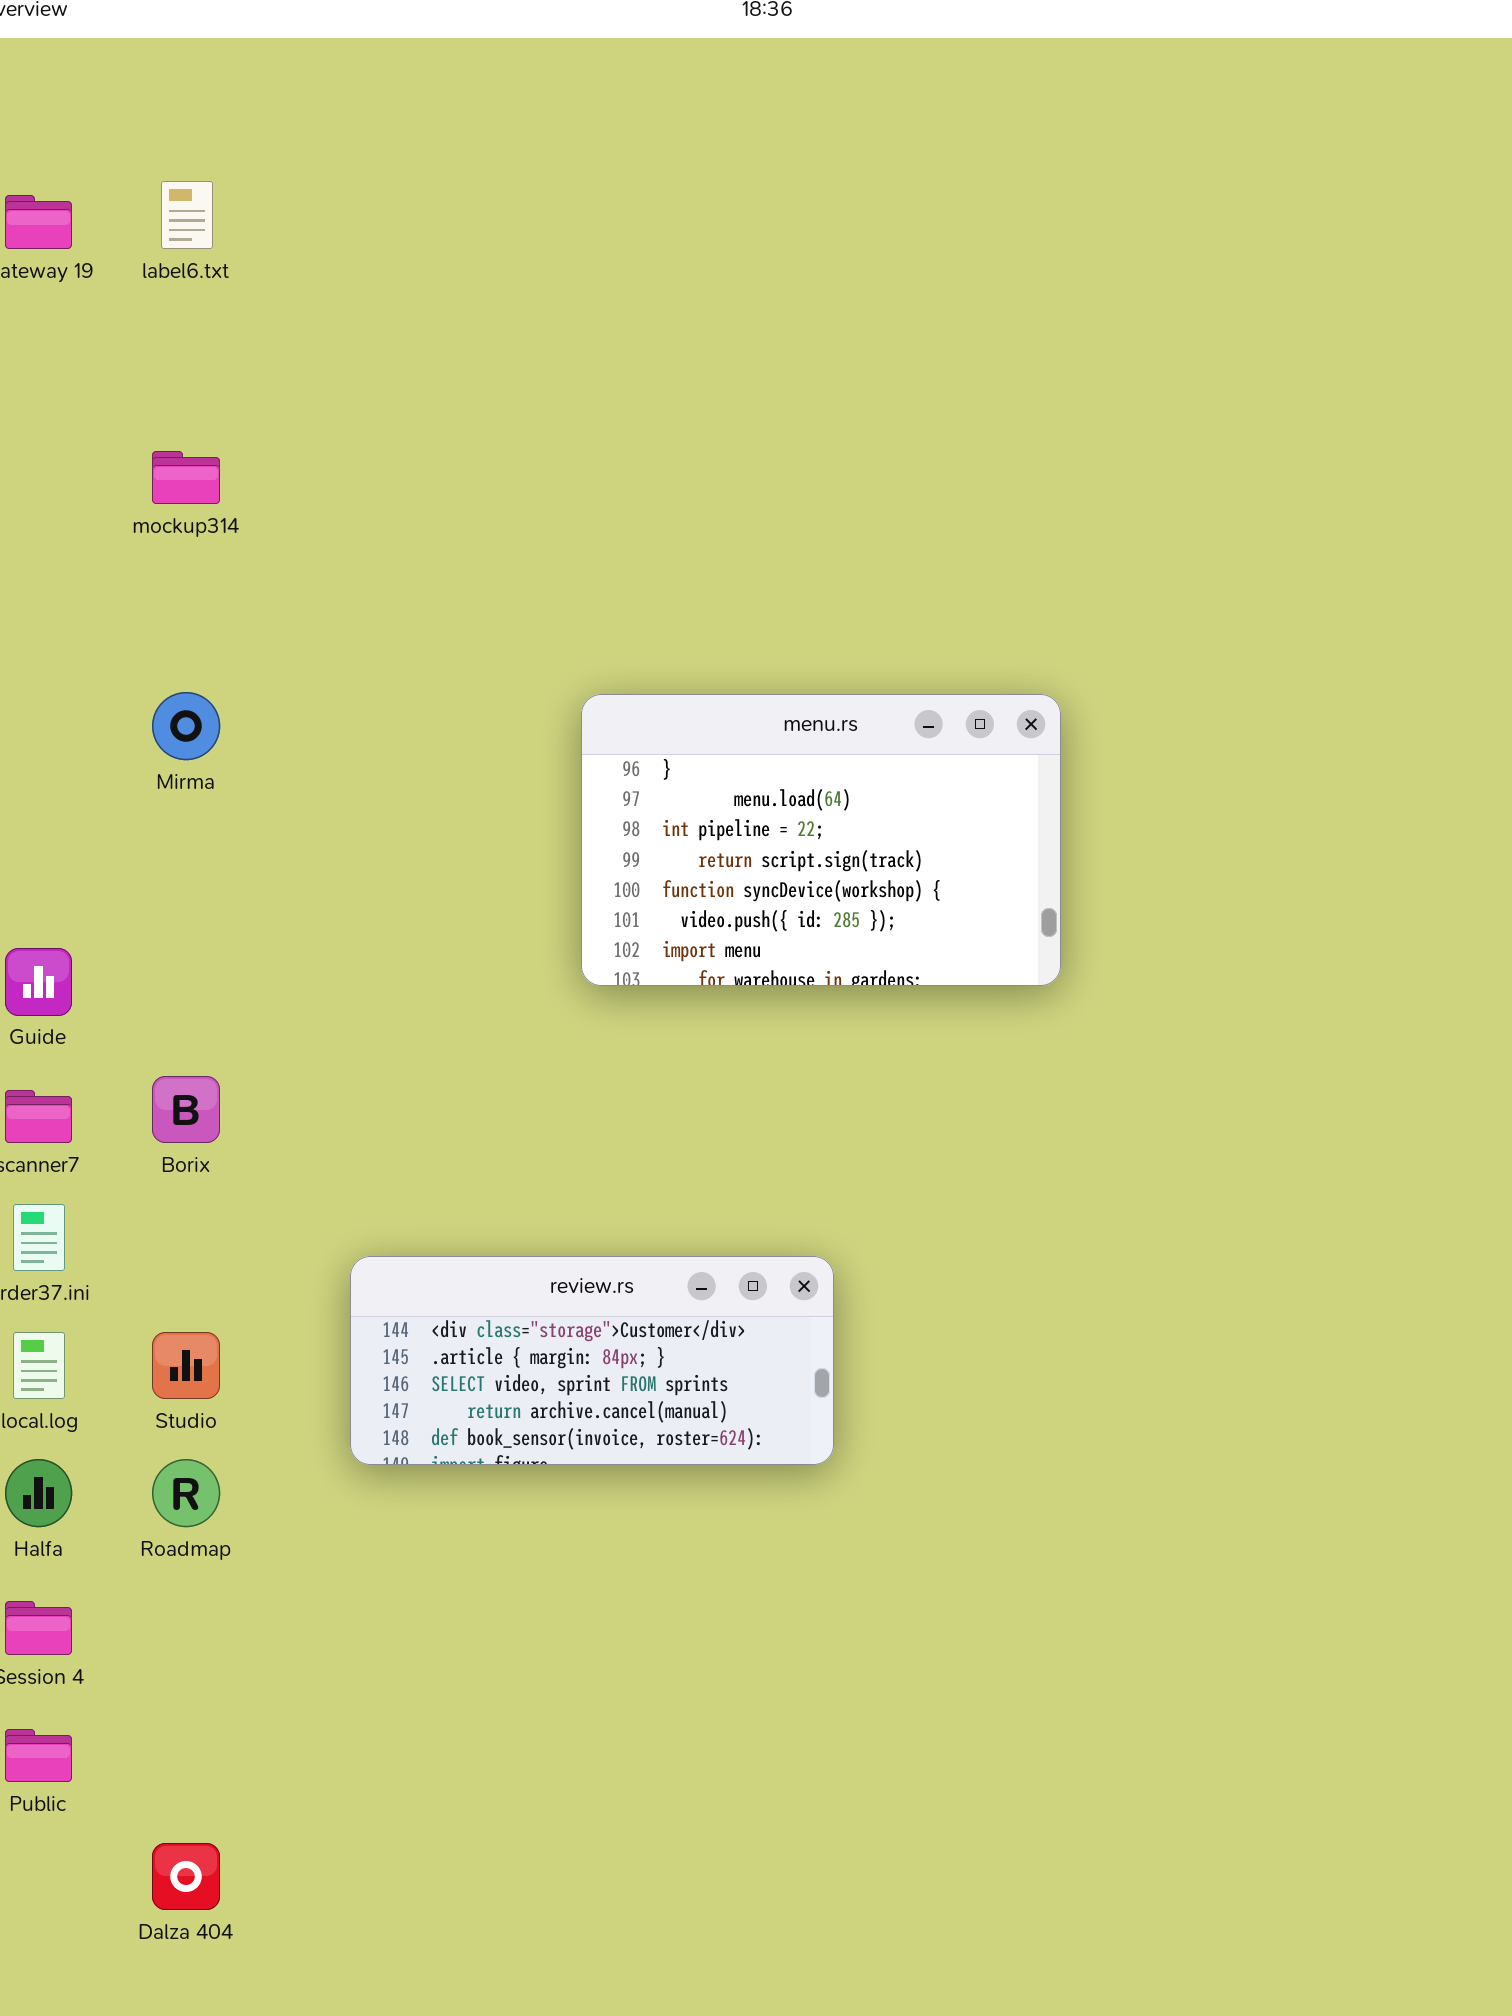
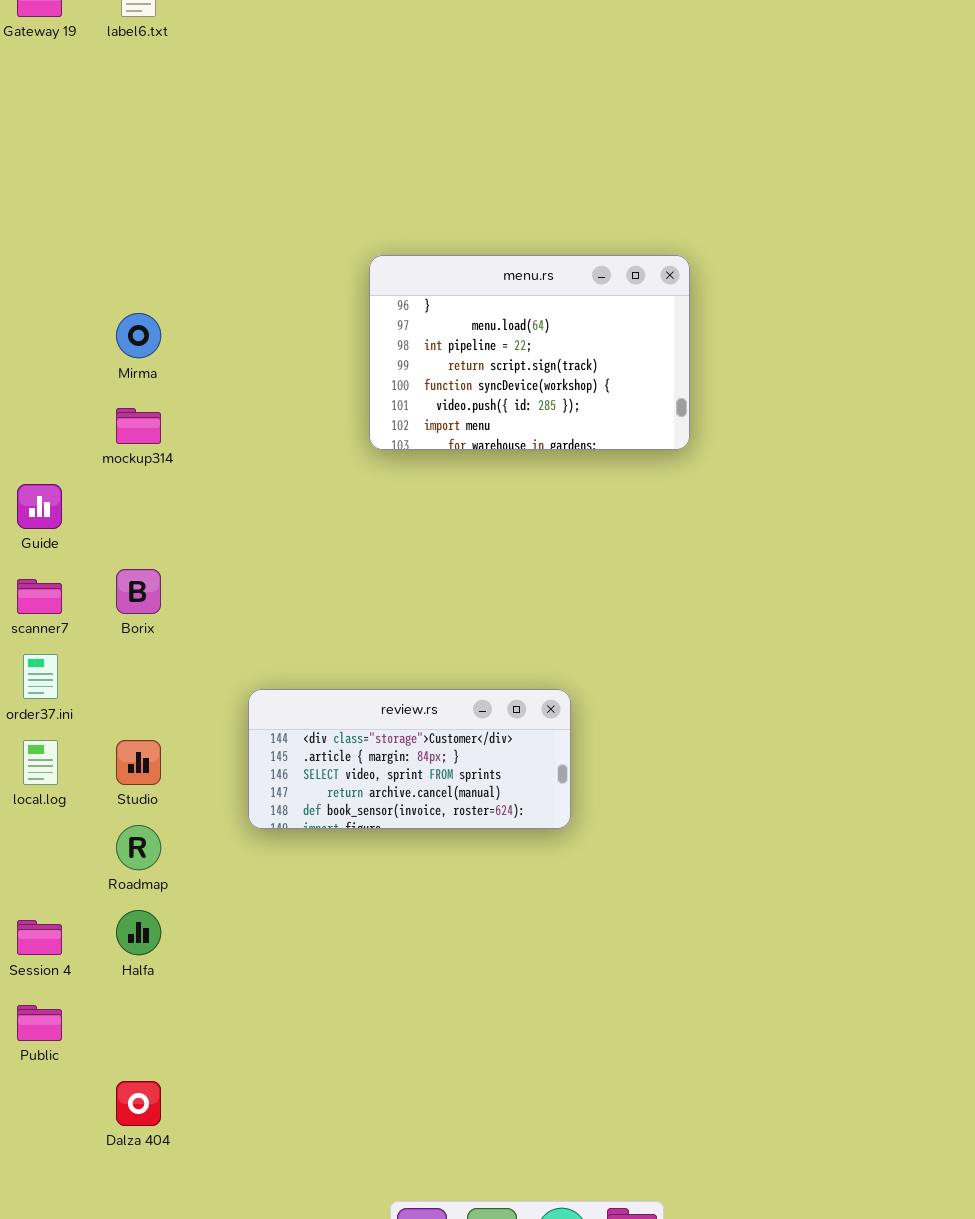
mockup314: [152,451,220,504] -> [116,408,161,444], moved
menu.rs: [581,694,1061,986] -> [369,255,690,450], moved
Halfa: [5,1459,72,1527] -> [116,910,161,955], moved

